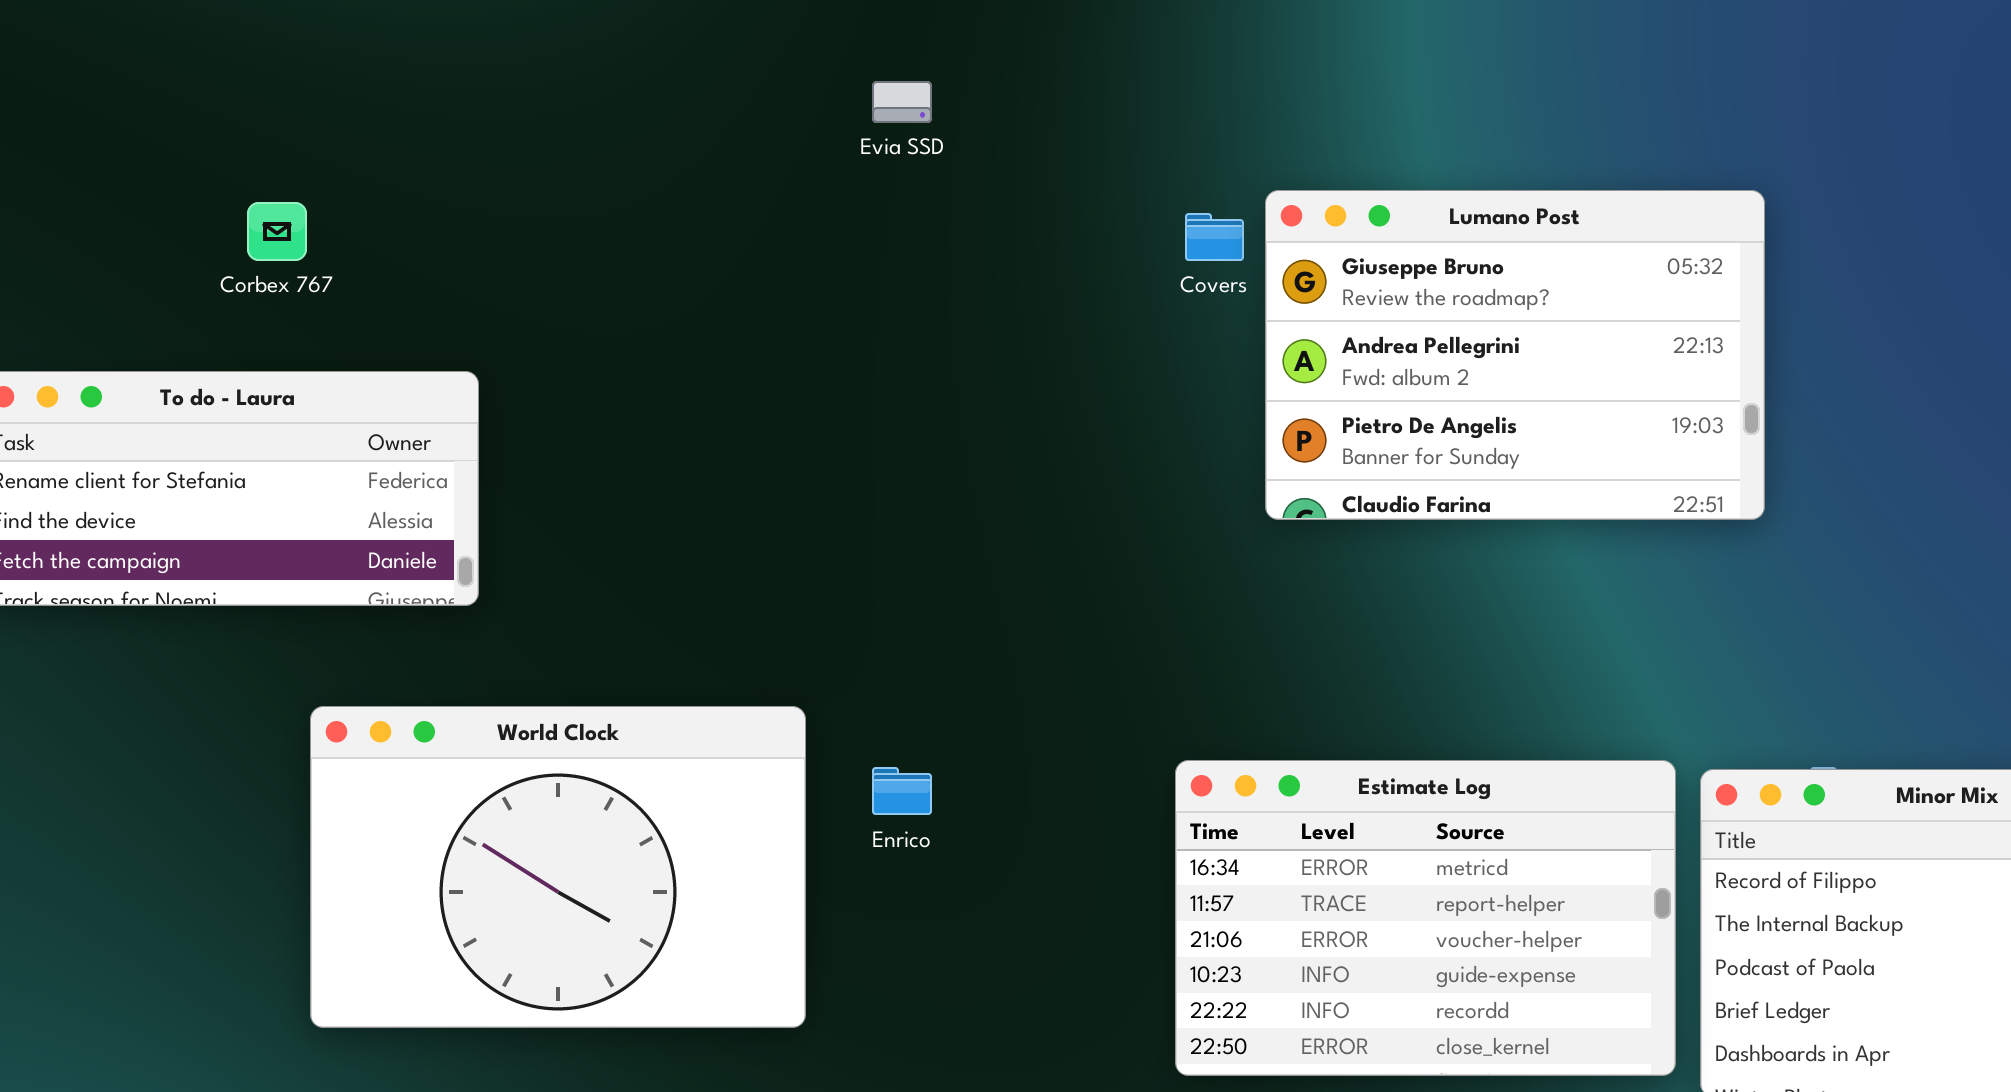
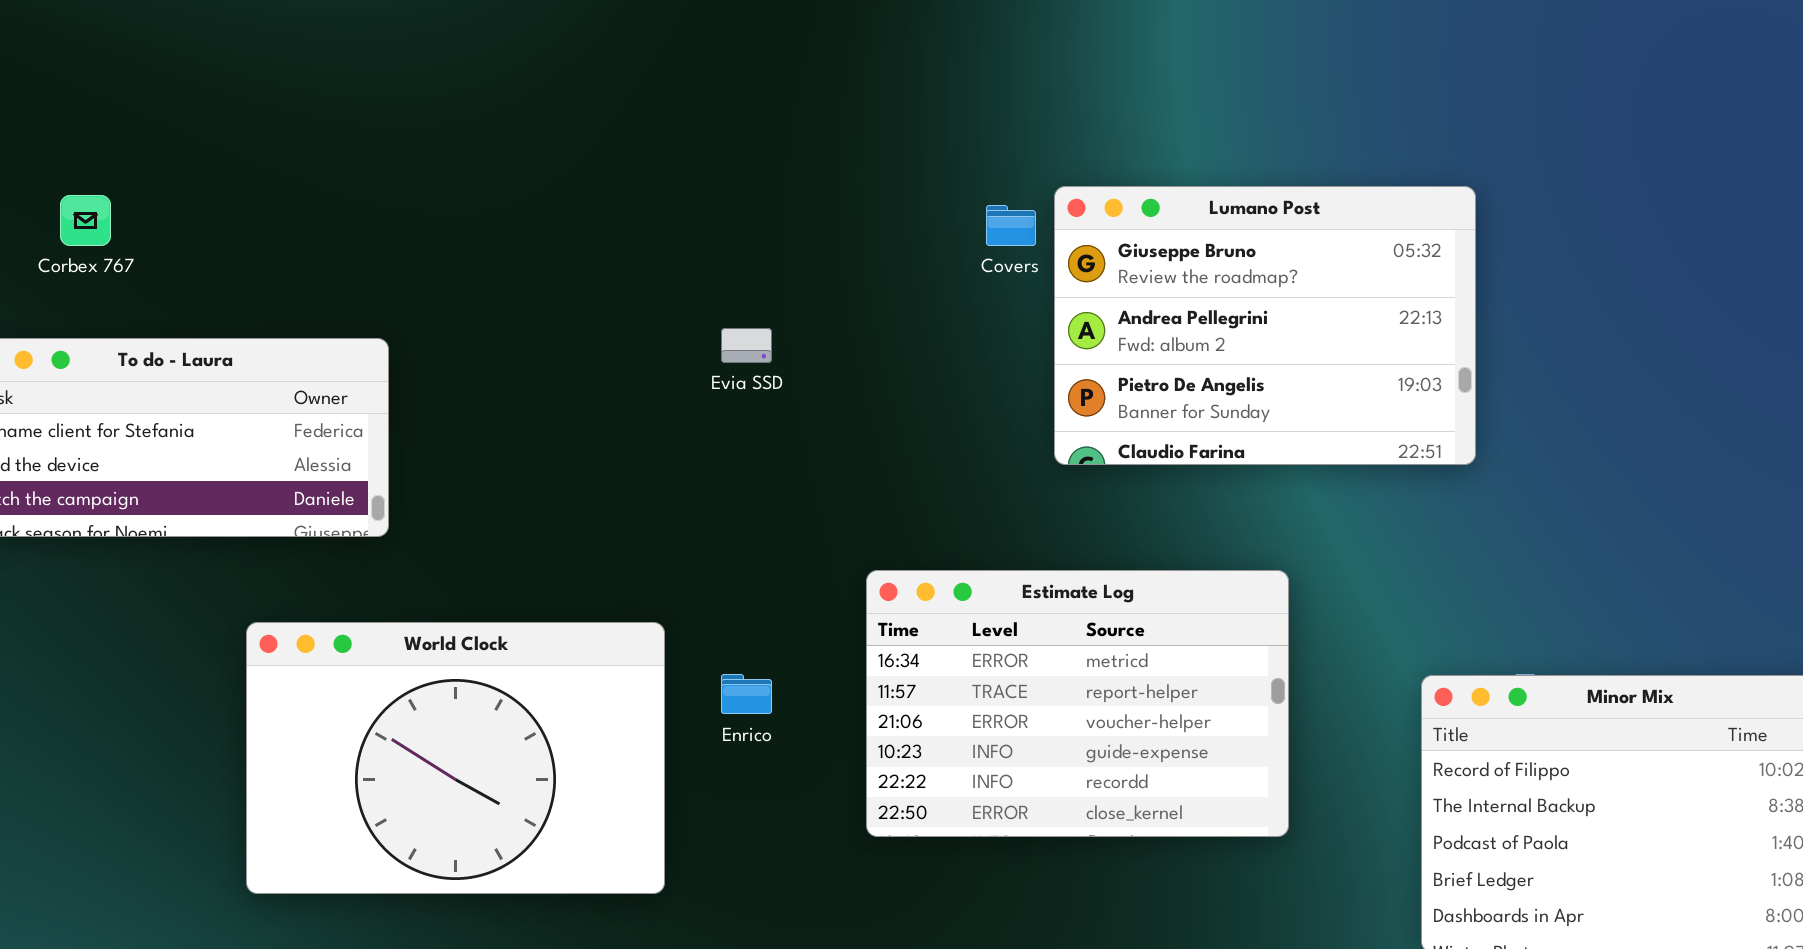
Evia SSD: [872,81,932,123] -> [721,328,772,363], moved
Corbex 767: [247,202,307,261] -> [60,195,111,246], moved
Estimate Log: [1175,760,1676,1076] -> [866,570,1289,837], moved

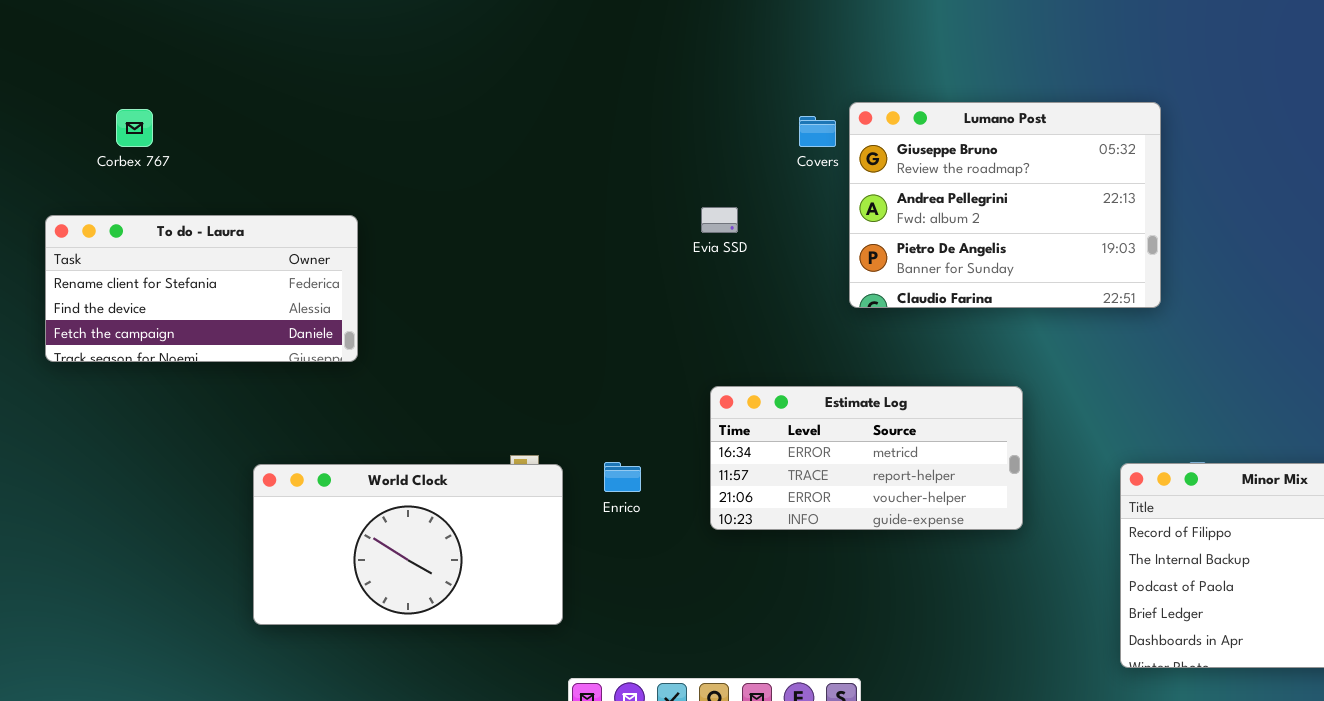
Evia SSD: [721,328,772,363] -> [701,207,738,233], moved
Estimate Log: [866,570,1289,837] -> [710,386,1023,530], resized
World Clock: [246,622,665,894] -> [253,464,563,625], resized

